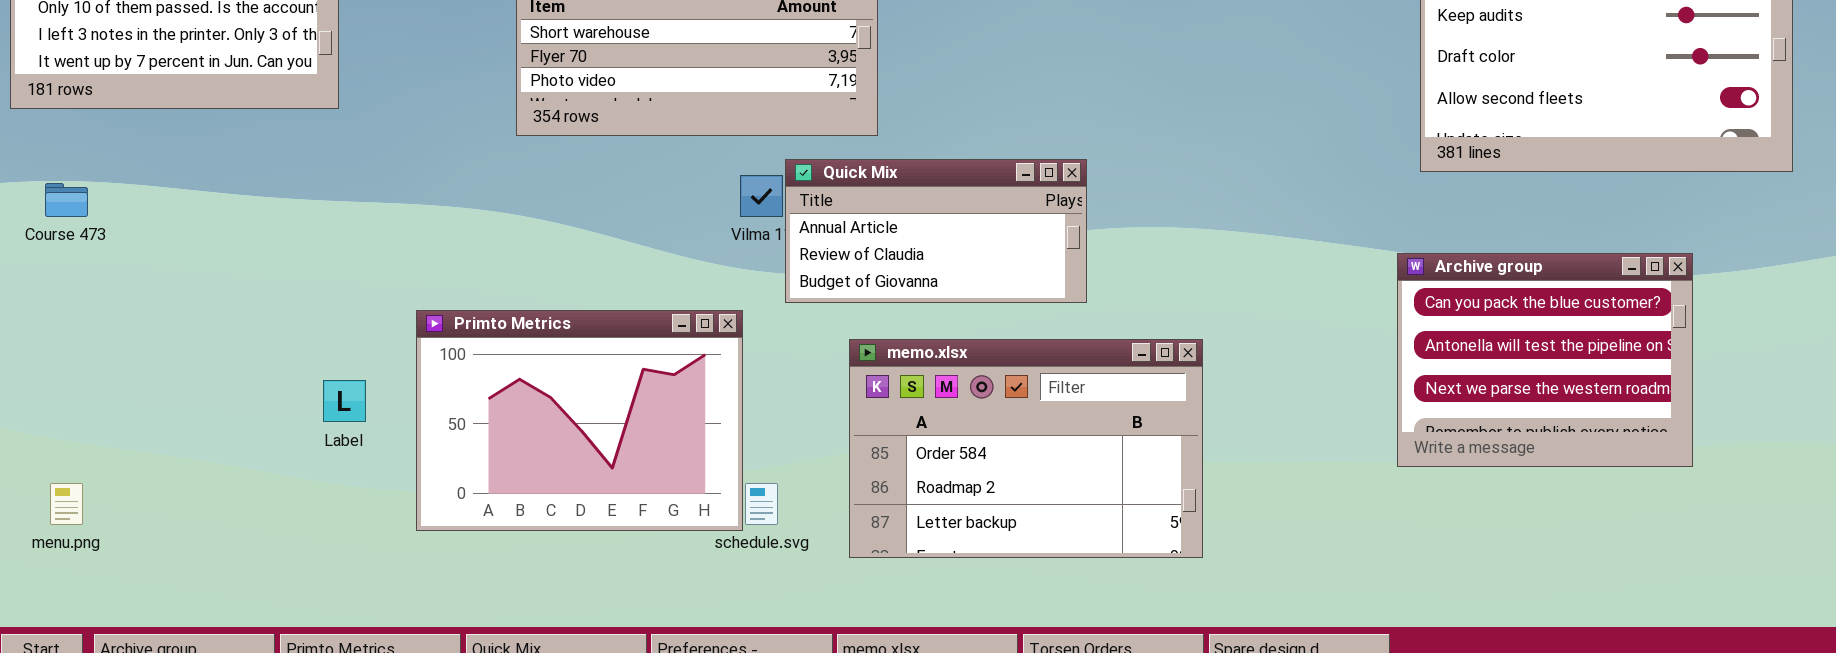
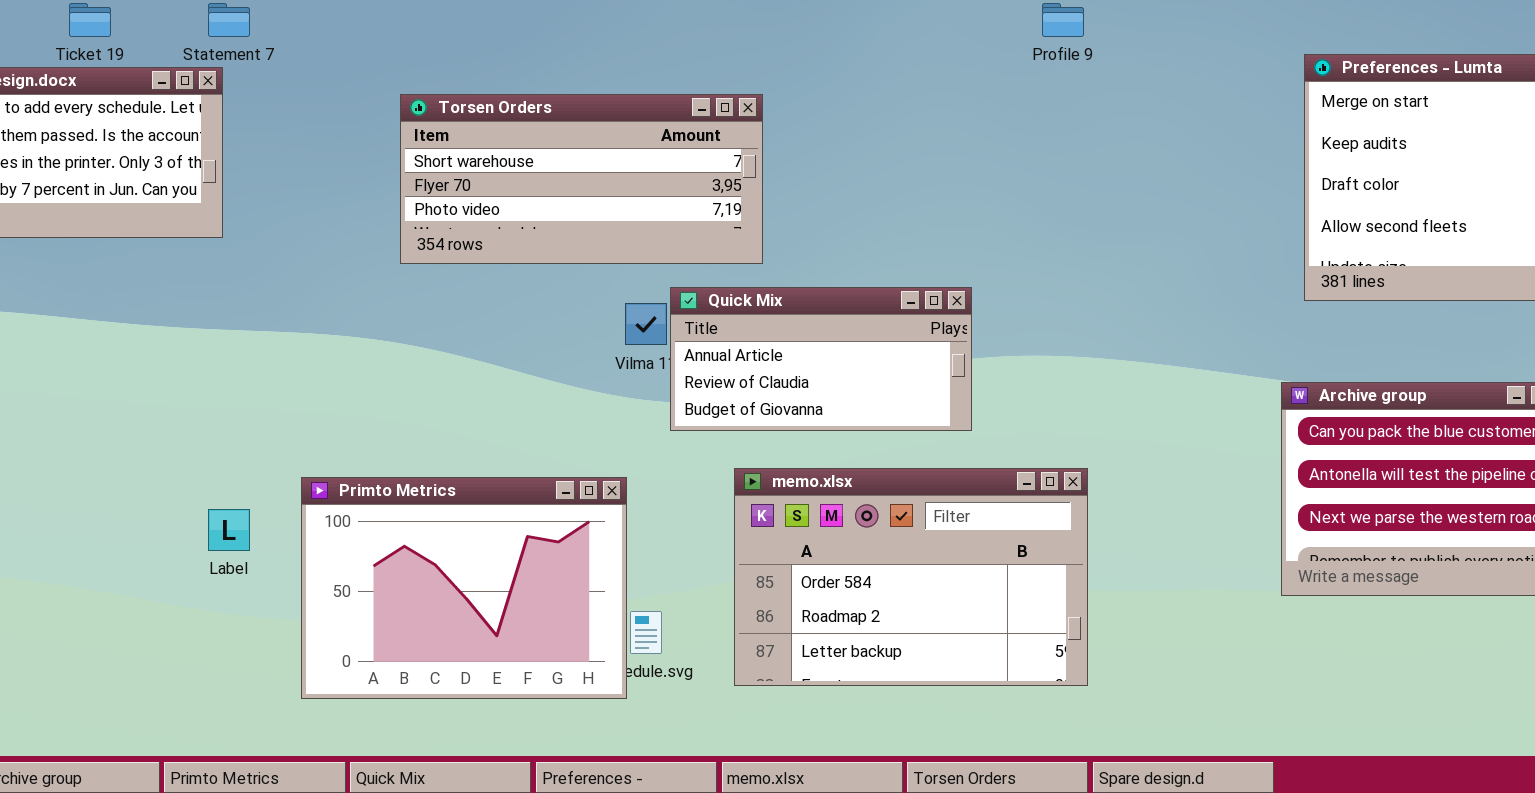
Primto Metrics: [416,310,743,531] -> [301,477,627,699], moved

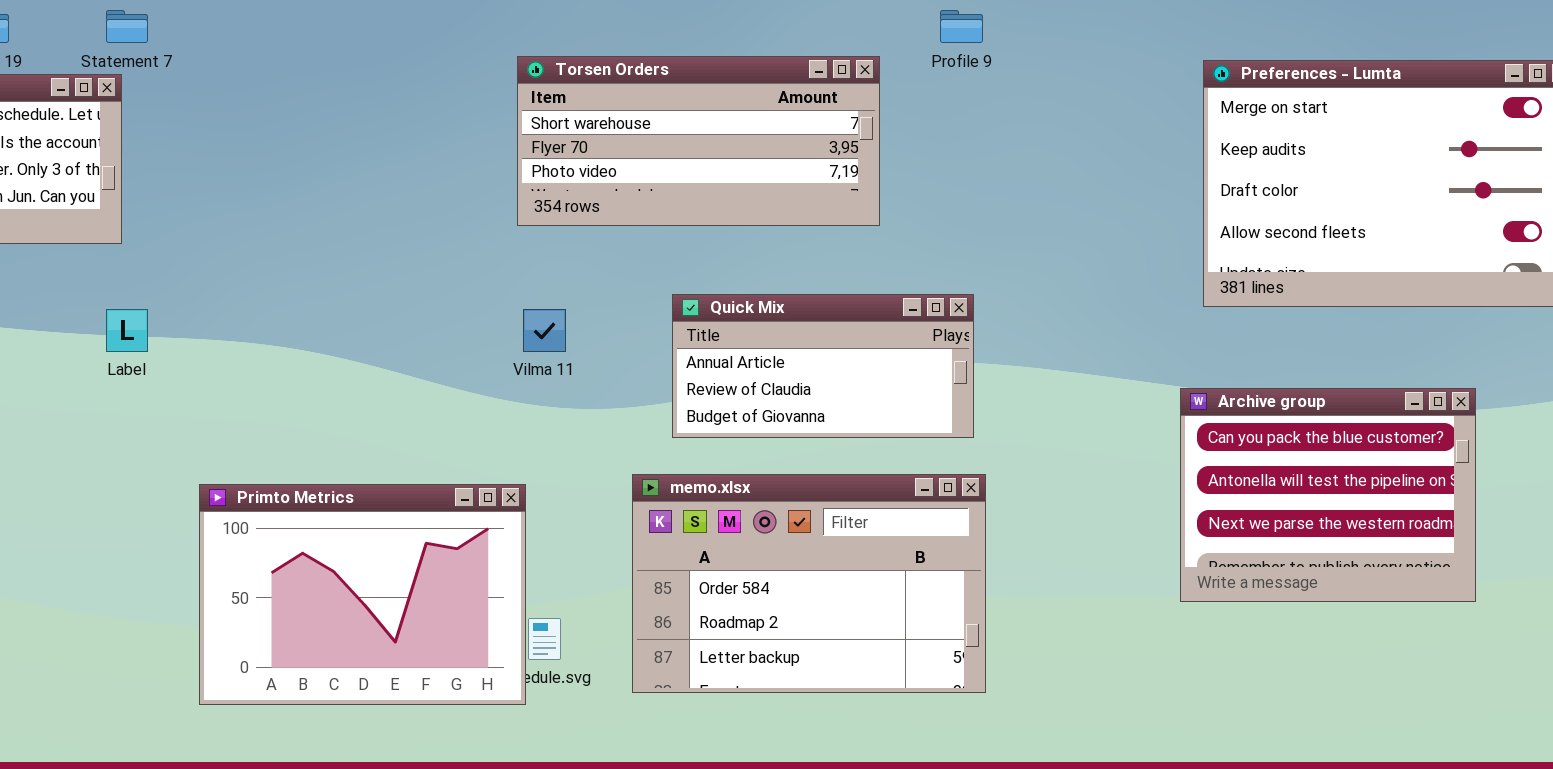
Torsen Orders: [400,94,763,264] -> [517,56,880,226], moved
Quick Mix: [670,287,972,431] -> [672,294,974,438], moved
Label: [208,509,250,551] -> [106,309,148,352], moved

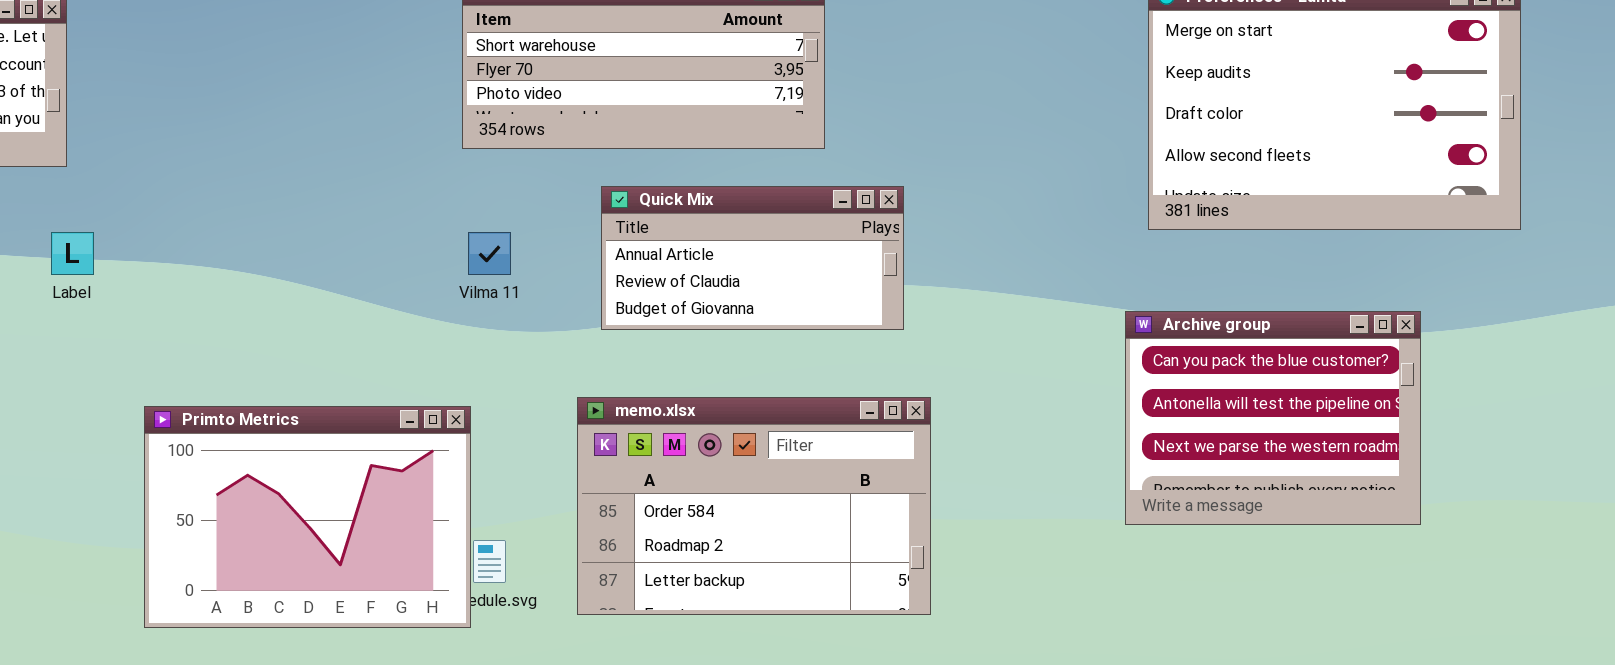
Quick Mix: [672,294,974,438] -> [601,186,904,330], moved

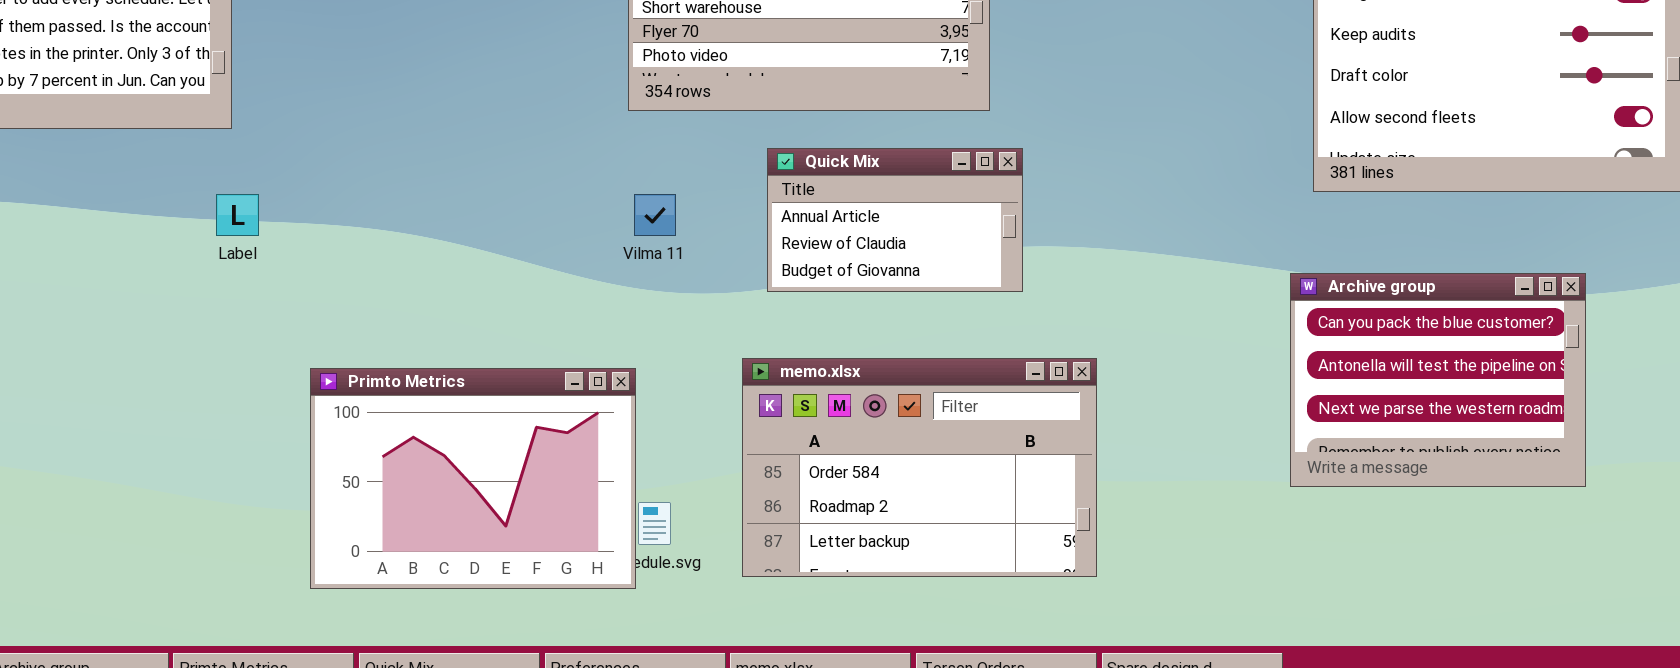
Quick Mix: [601,186,904,330] -> [767,148,1023,292], resized

